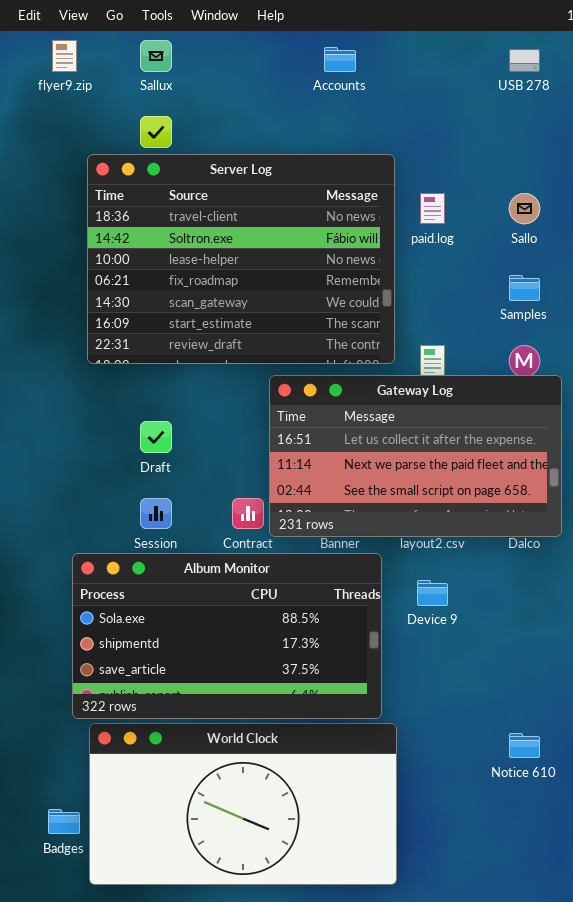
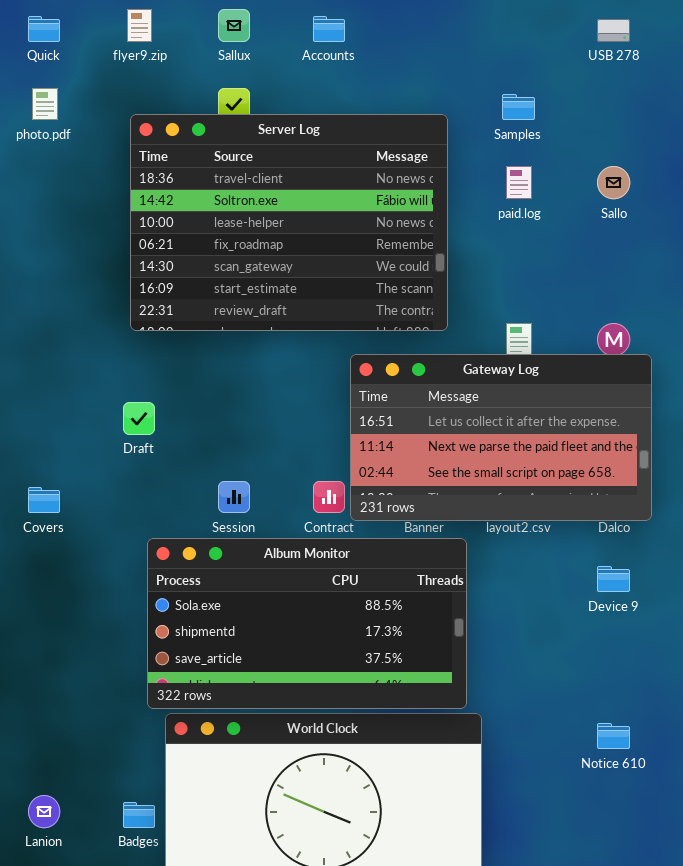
Accounts: [324,47,356,72] -> [313,16,345,42], moved
Server Log: [87,154,395,364] -> [130,114,448,331], moved
Samples: [509,275,540,301] -> [502,94,535,120], moved
Draft: [140,421,172,453] -> [123,402,155,435], moved
Device 9: [417,580,448,606] -> [597,566,630,592], moved

